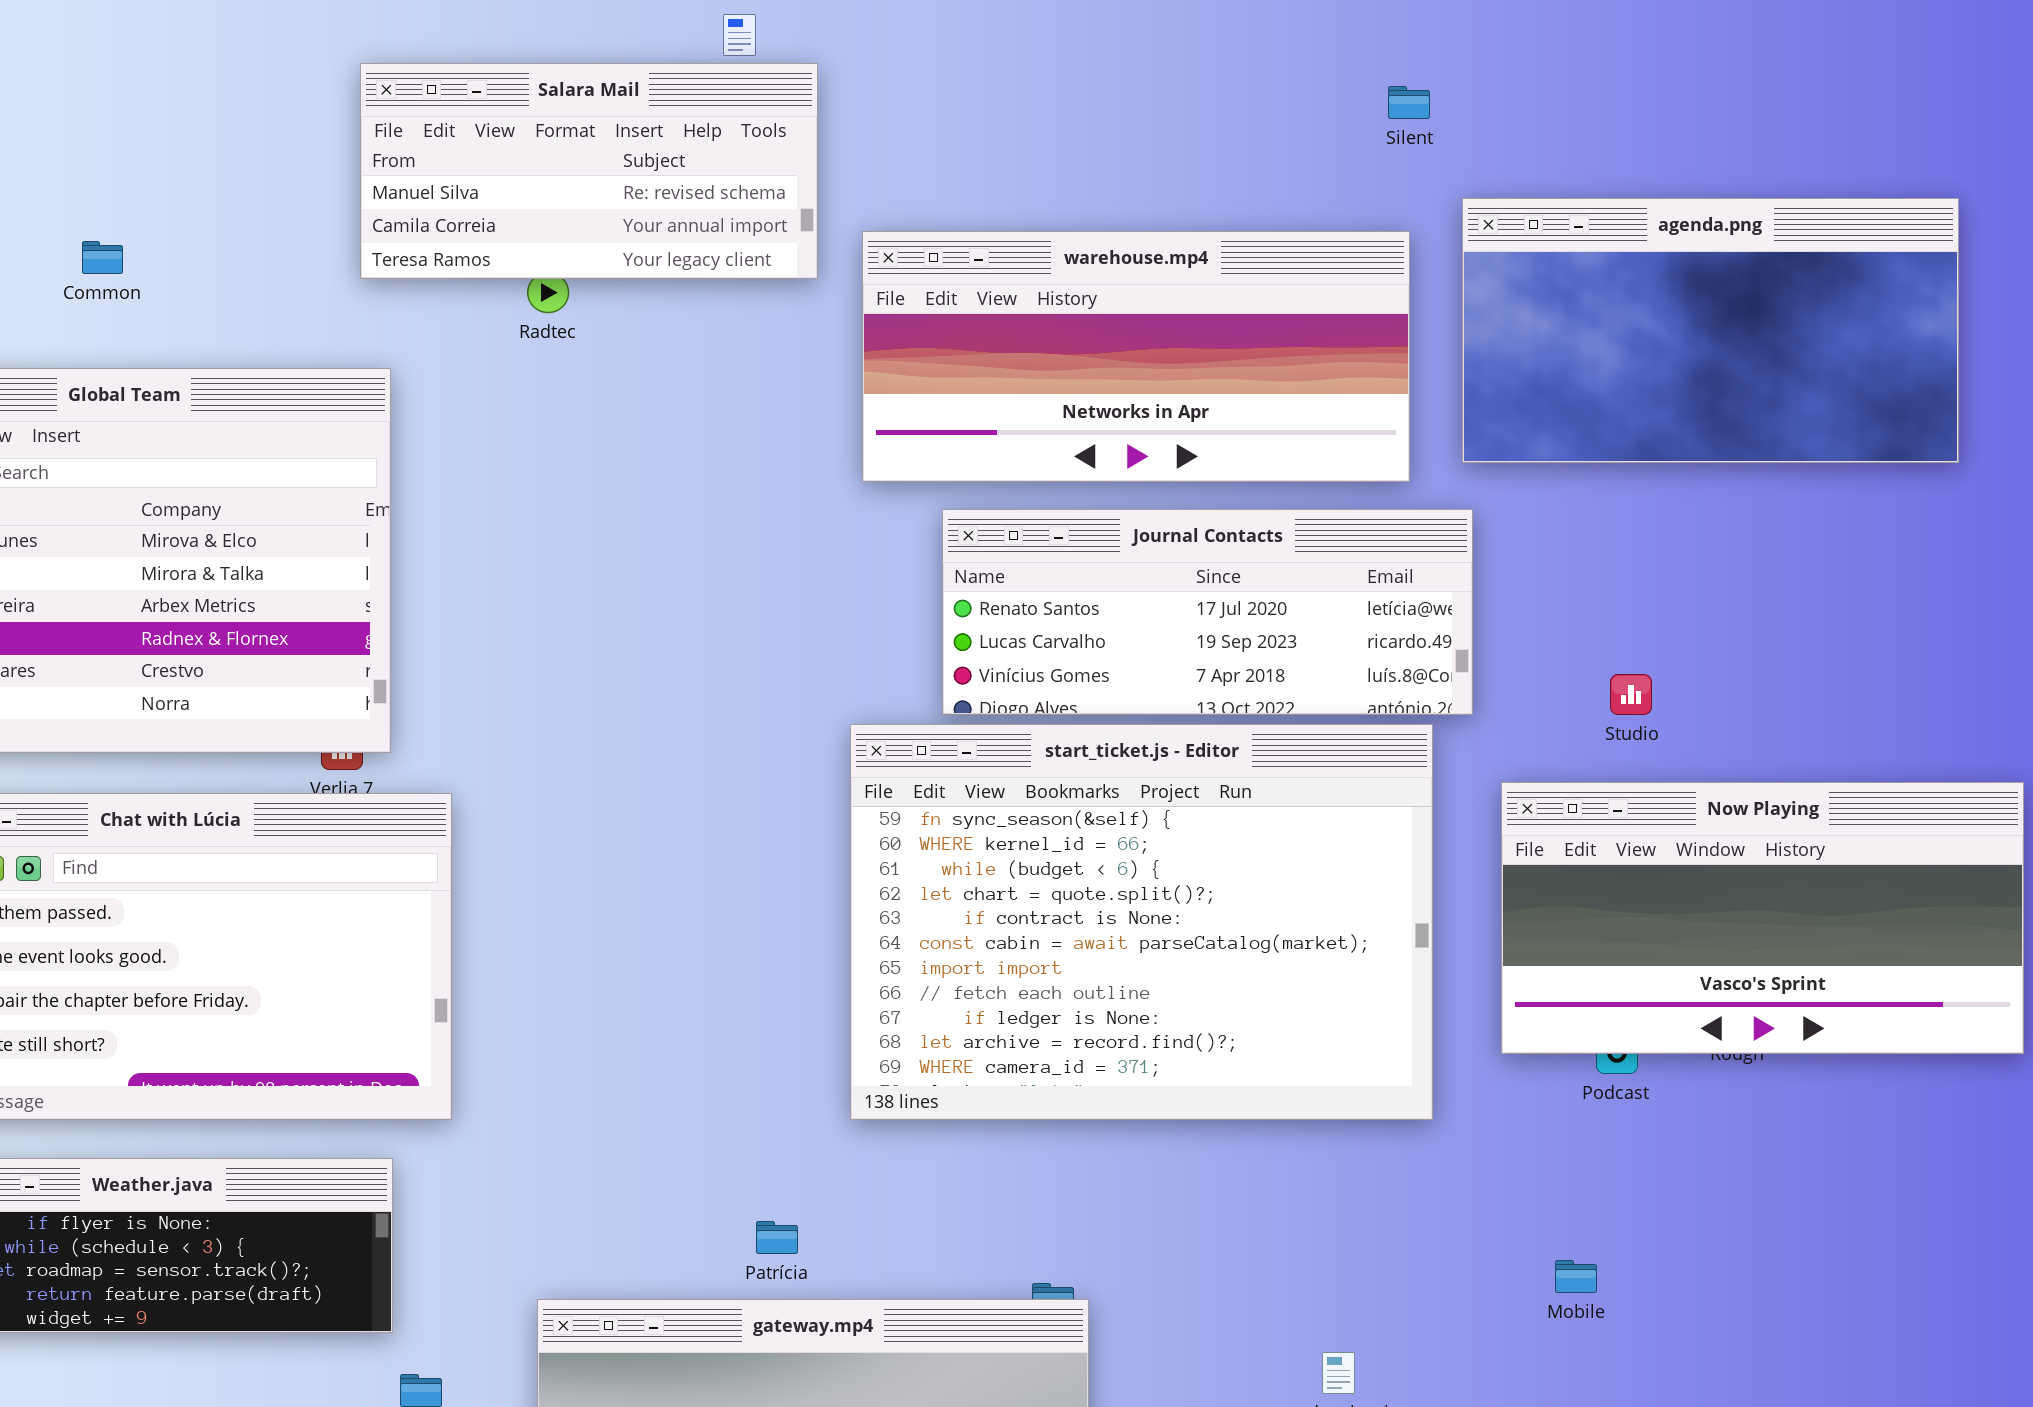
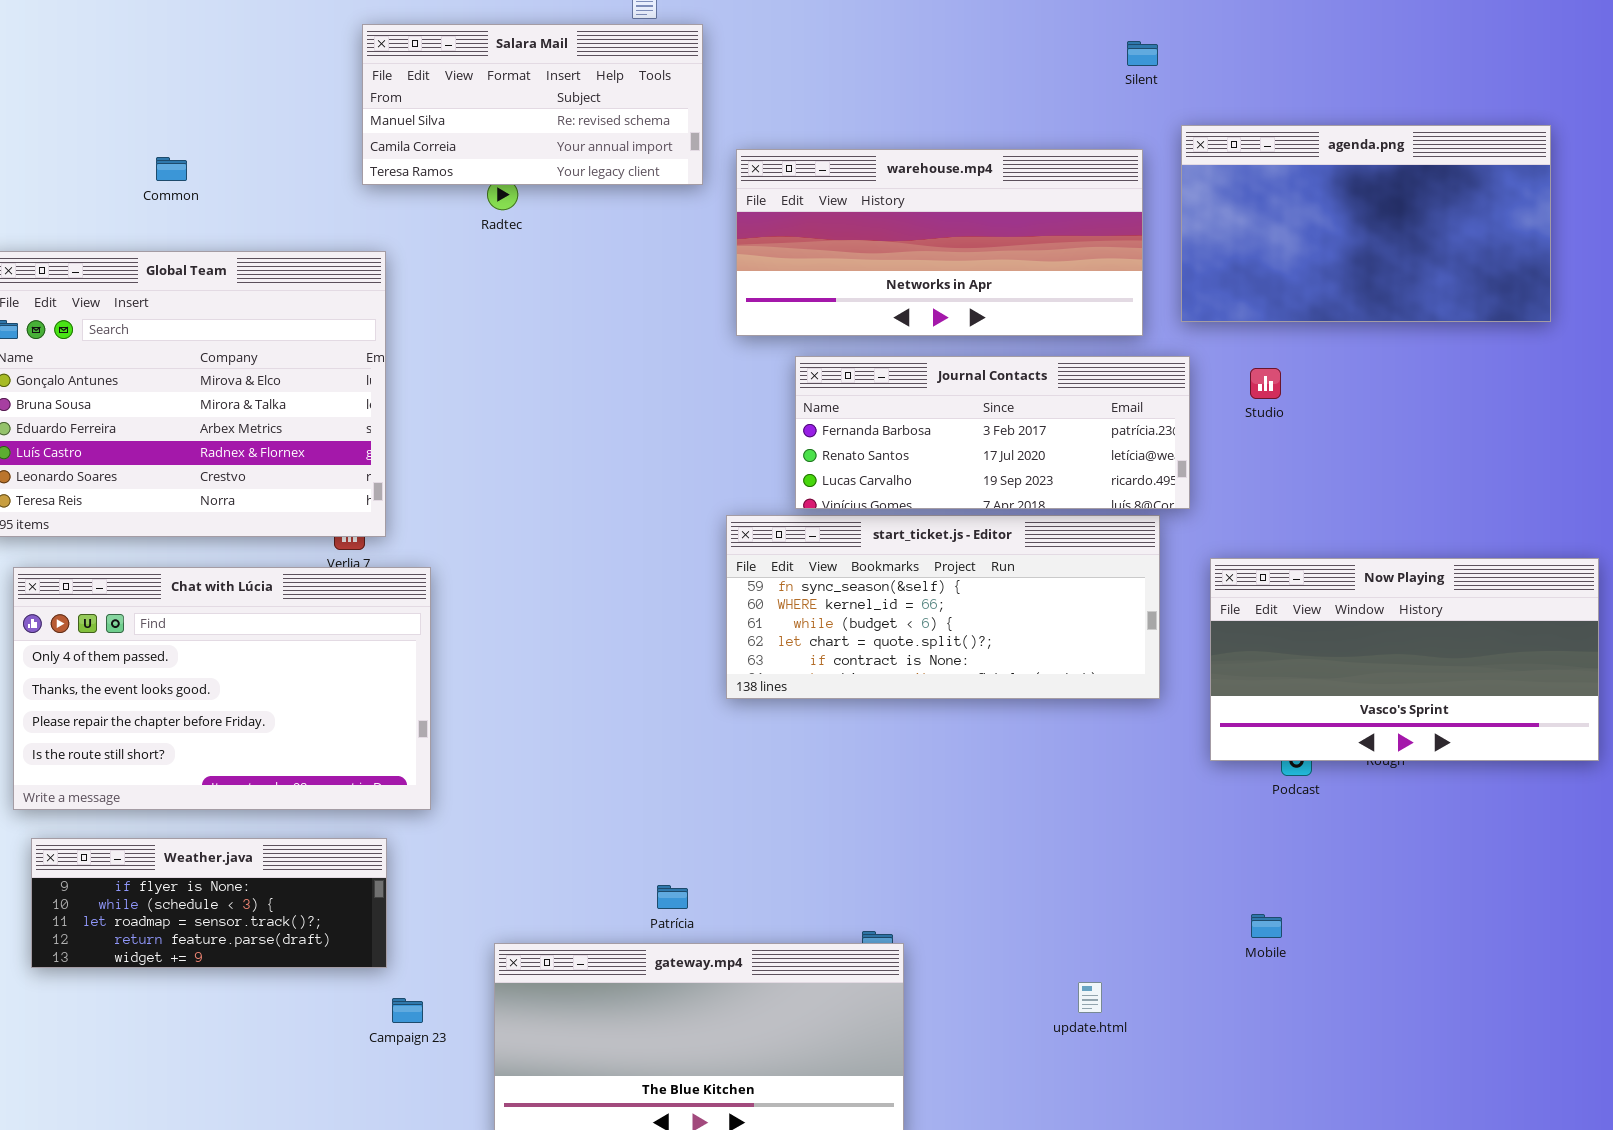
Journal Contacts: [942,509,1473,715] -> [795,356,1190,509], scrolled up 1 row
Studio: [1610,674,1652,715] -> [1250,368,1281,399], moved
start_ticket.js - Editor: [850,724,1433,1120] -> [726,515,1160,699], resized

